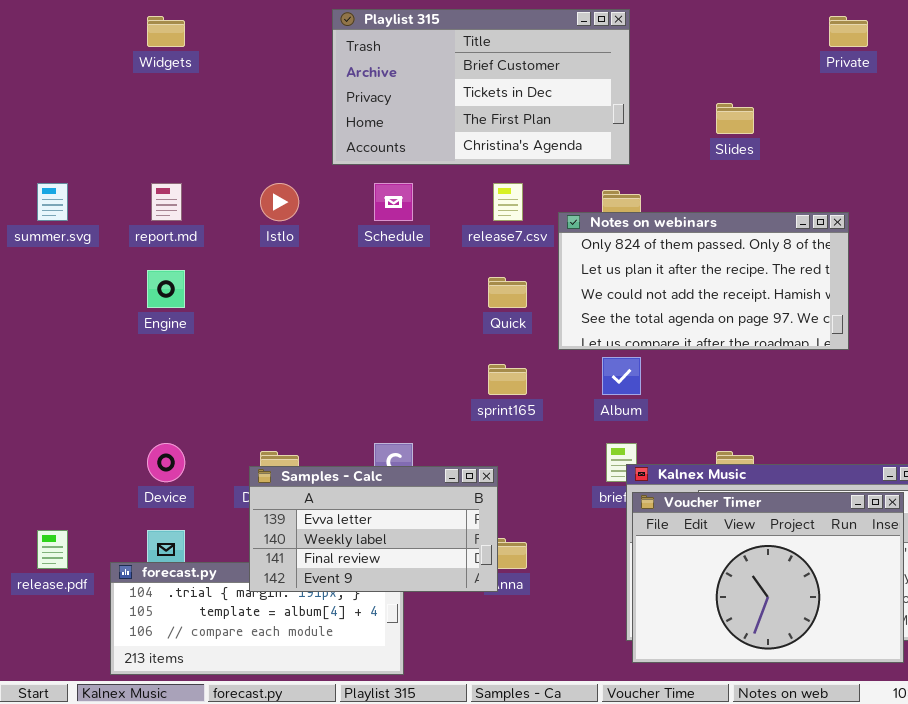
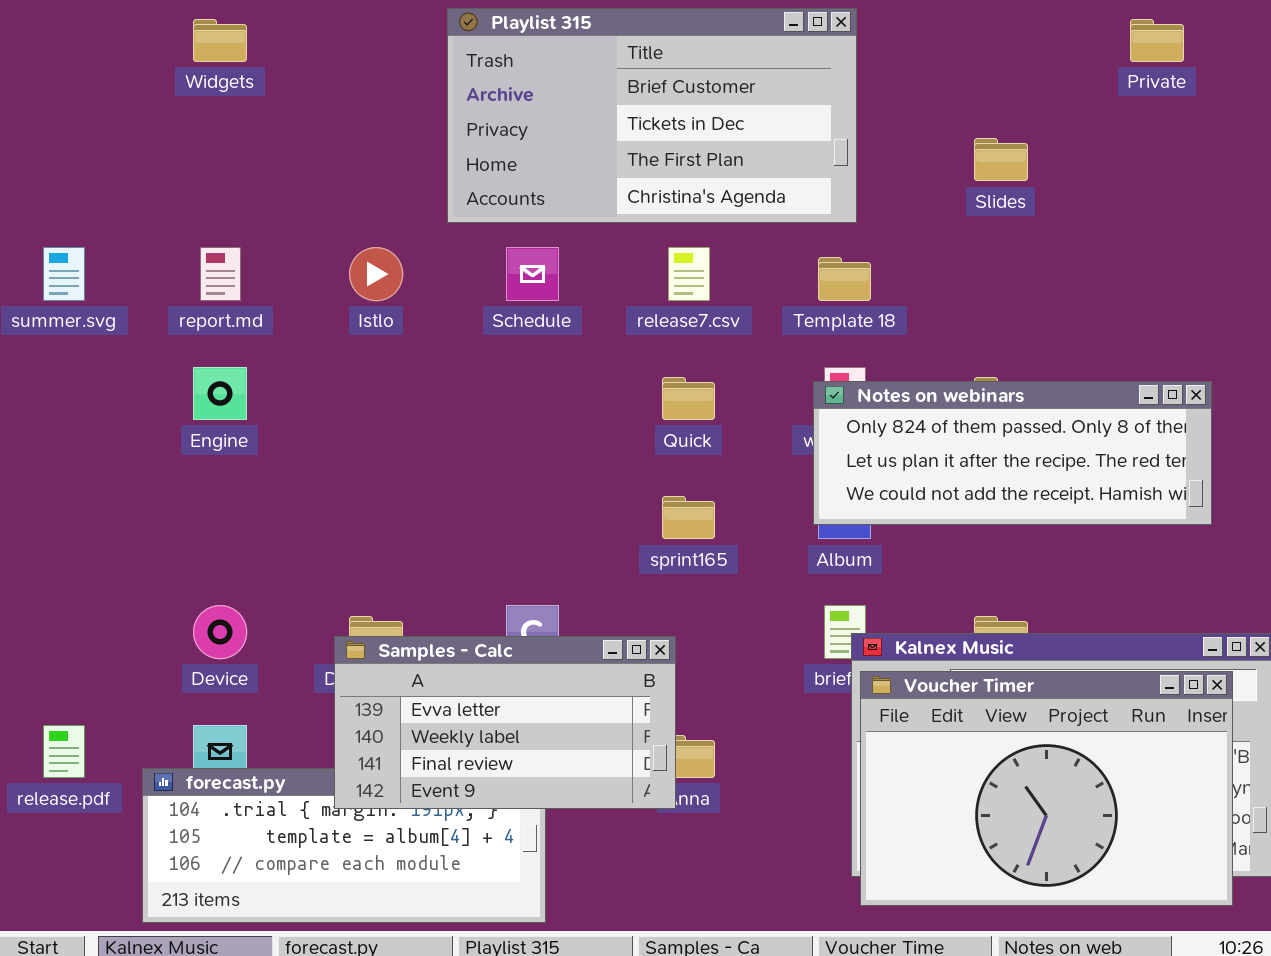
Notes on webinars: [558,212,849,350] -> [813,381,1212,525], moved, resized

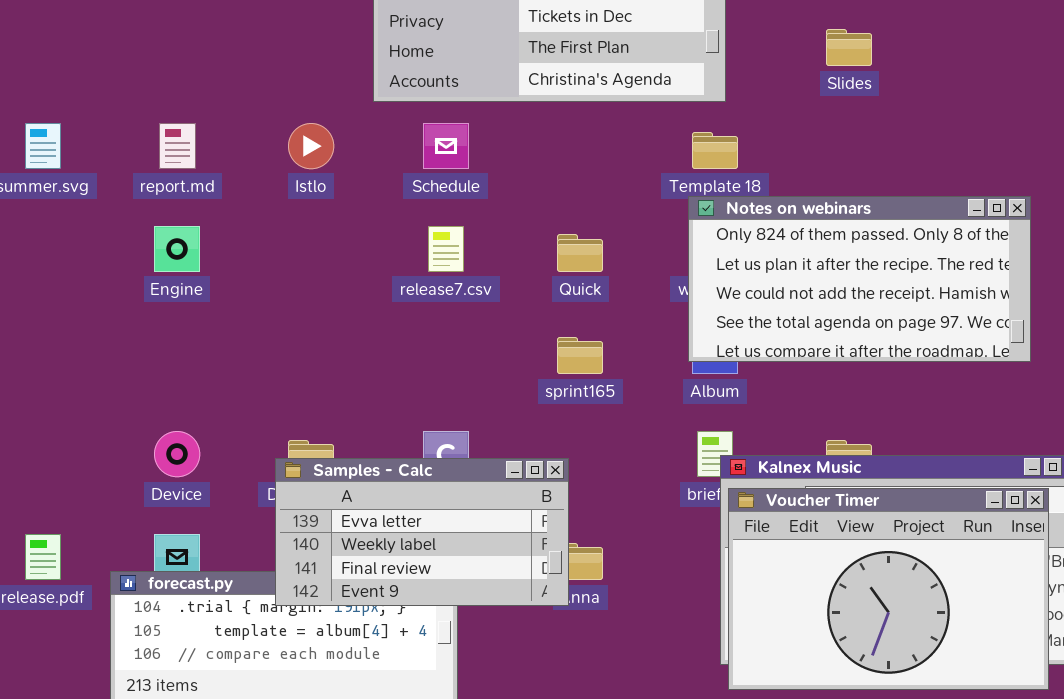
release7.csv: [668,247,710,301] -> [428,226,464,272], moved
Notes on webinars: [813,381,1212,525] -> [688,196,1031,362], resized

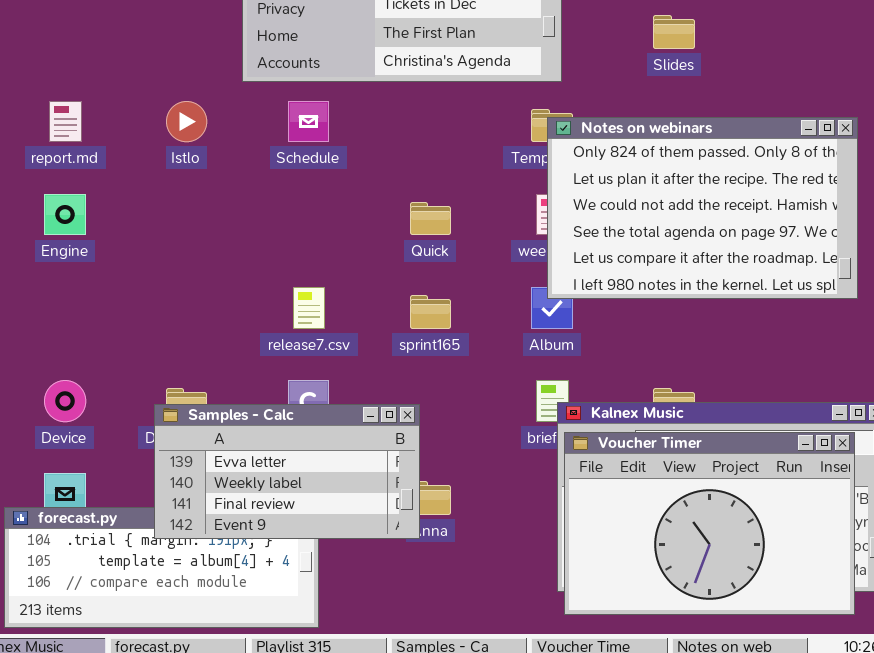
Notes on webinars: [688,196,1031,362] -> [547,117,858,299], moved, resized
release7.csv: [428,226,464,272] -> [293,287,325,329], moved

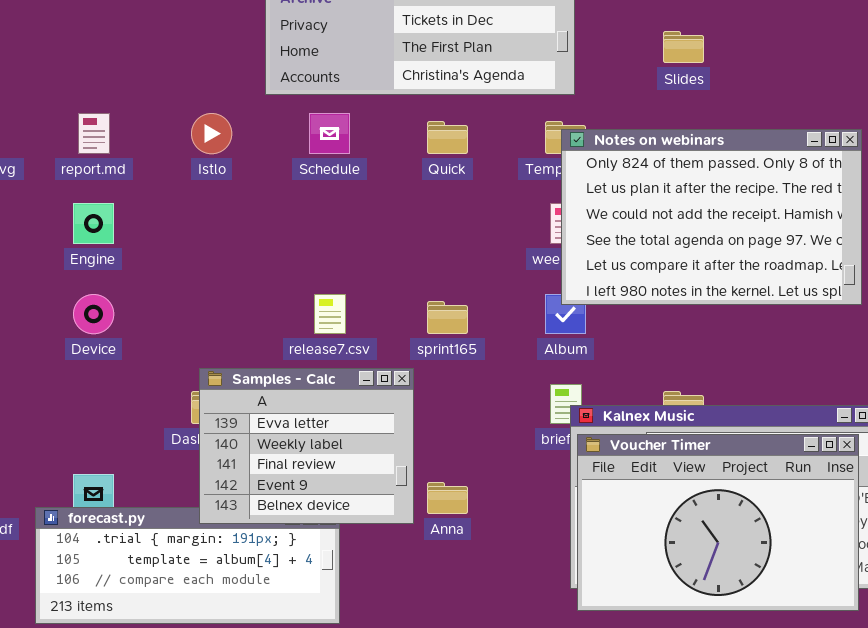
Quick: [410,202,451,235] -> [427,121,468,154], moved
Device: [44,380,86,422] -> [73,294,114,334], moved
Samples - Calc: [154,404,420,539] -> [199,368,414,524], moved, resized

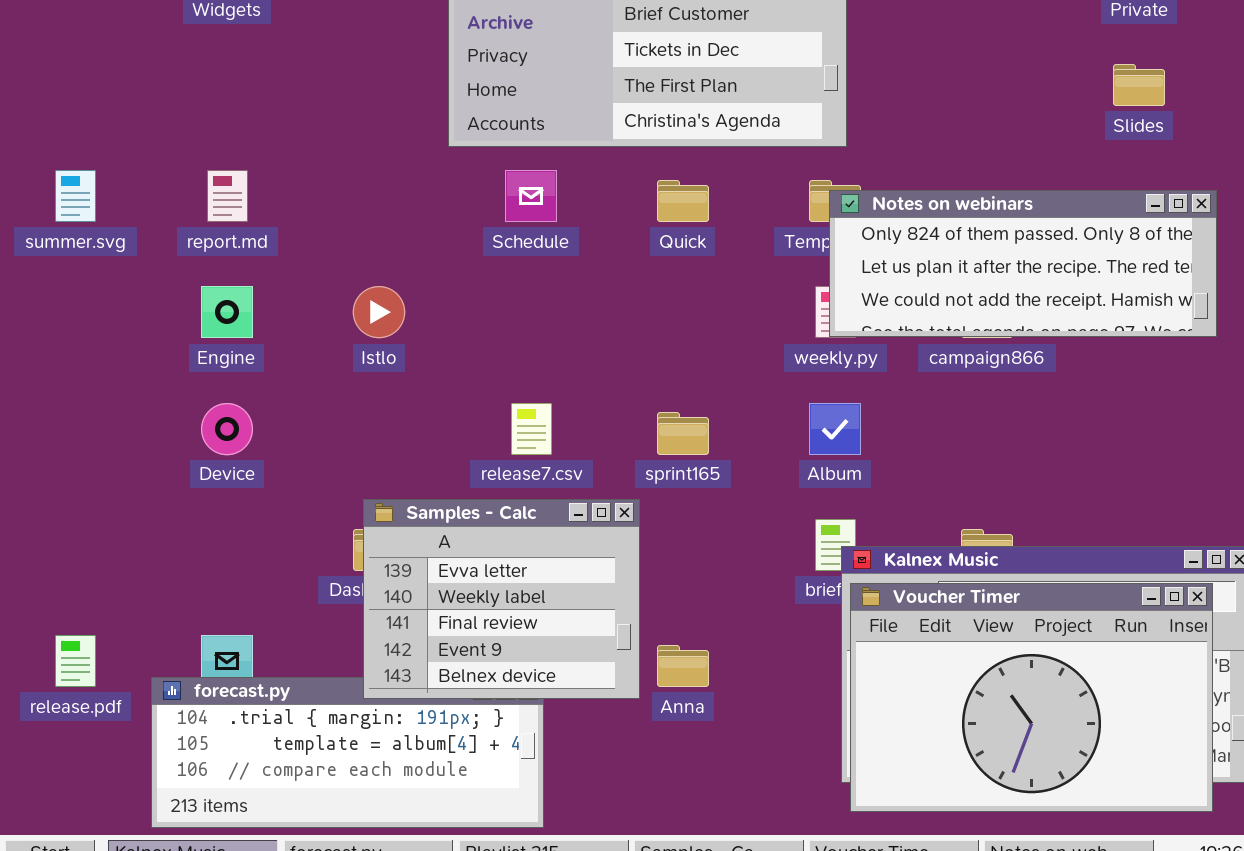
Slides: [663,31,704,63] -> [1113,64,1165,106], moved
Istlo: [191,113,232,154] -> [353,286,405,338], moved
Notes on webinars: [561,129,862,305] -> [829,190,1217,337], resized

